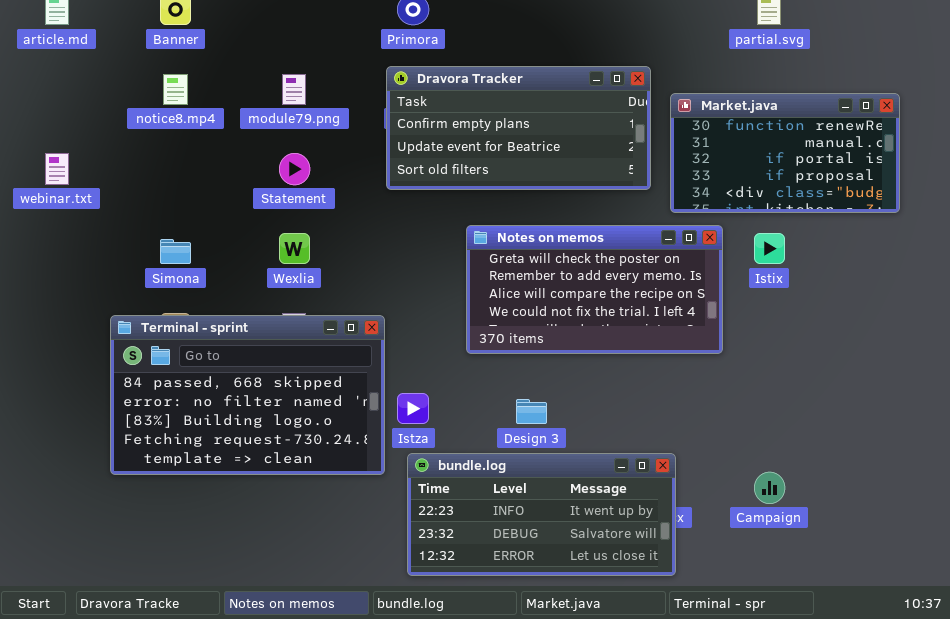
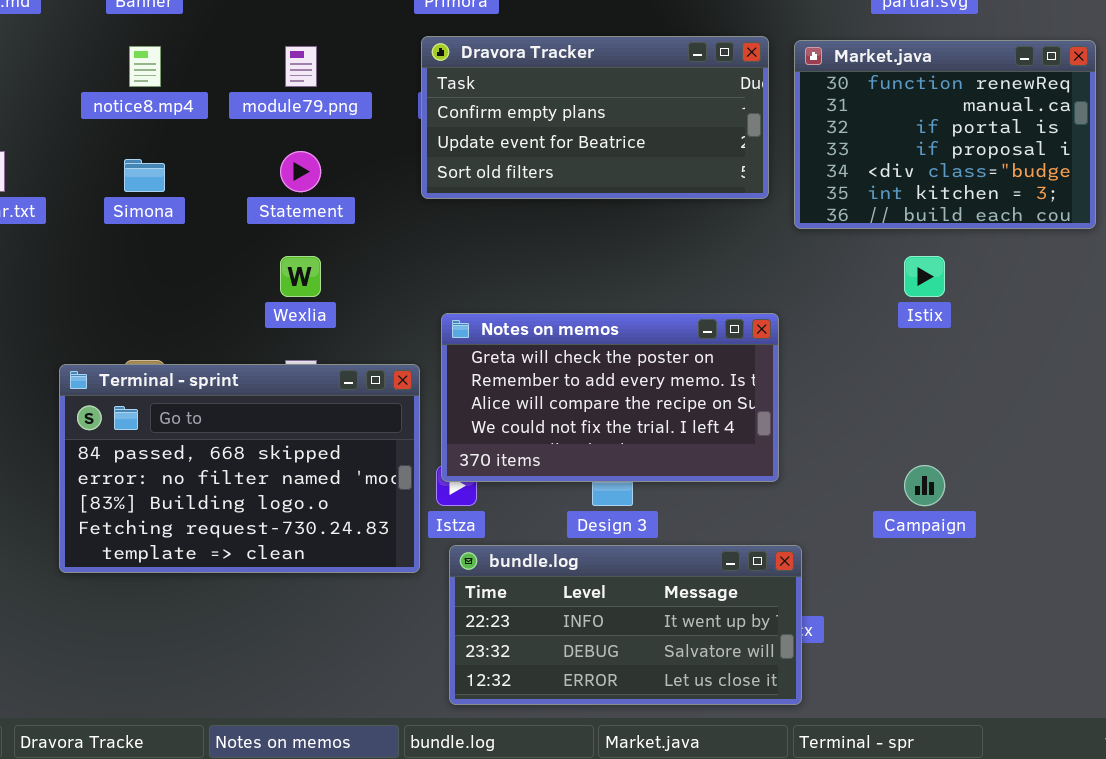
Market.java: [670,93,900,213] -> [794,40,1096,229], resized
Notes on memos: [466,225,723,354] -> [441,313,779,482], moved
Simona: [160,239,191,264] -> [124,159,165,192], moved
Campaign: [754,472,785,504] -> [904,465,945,506], moved

